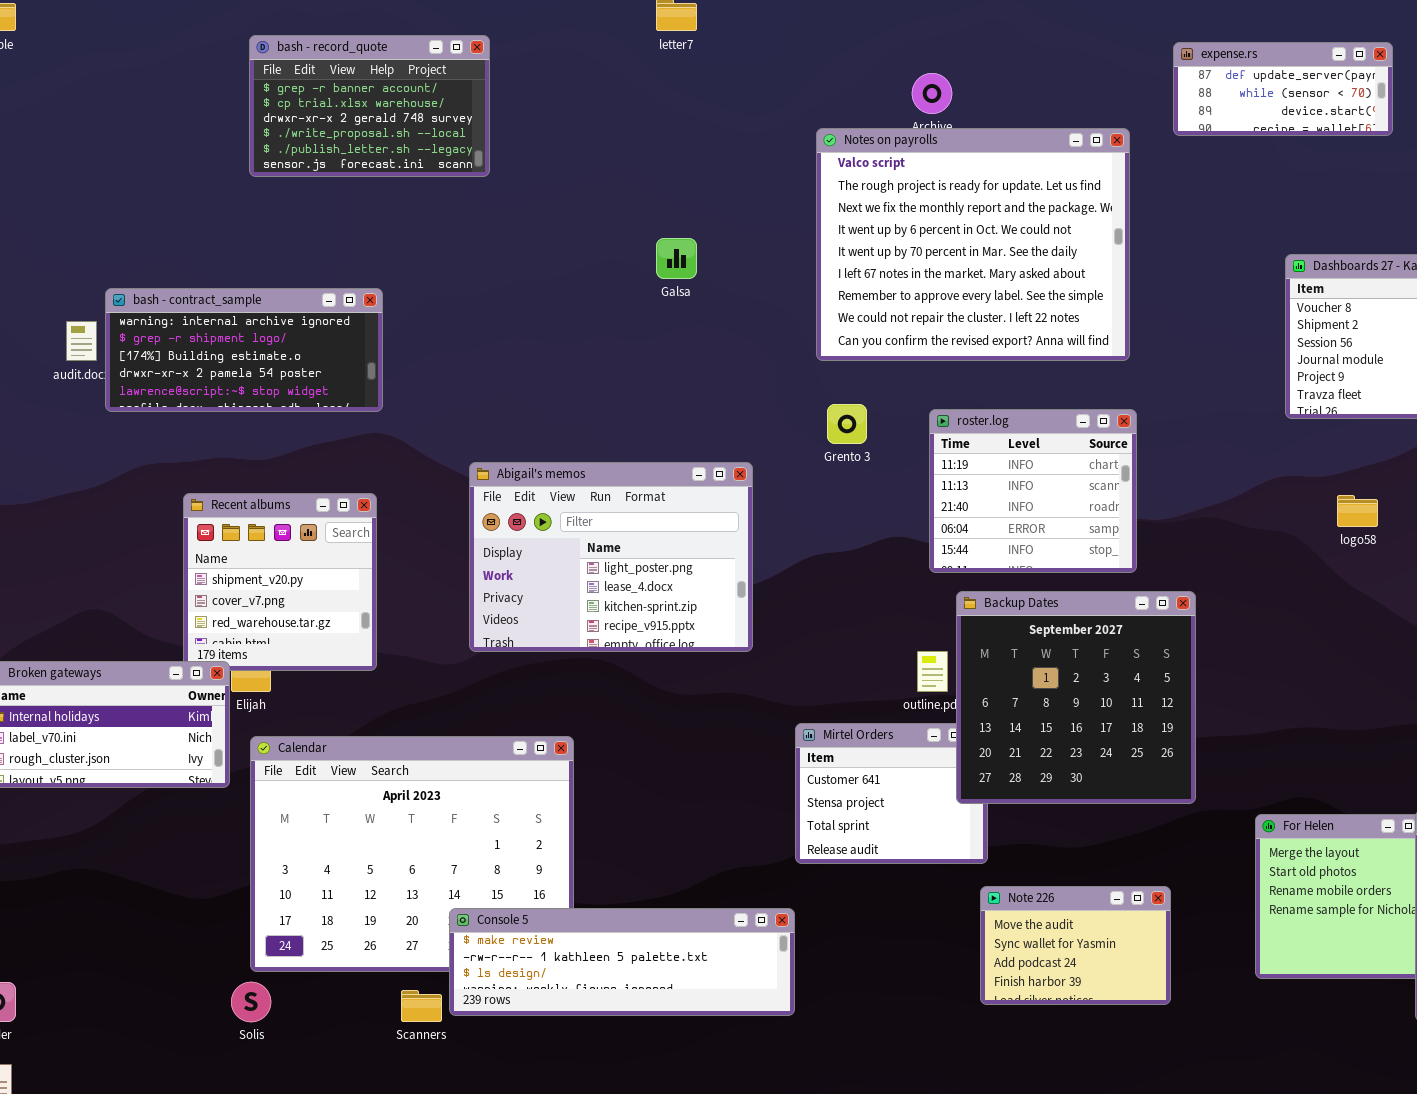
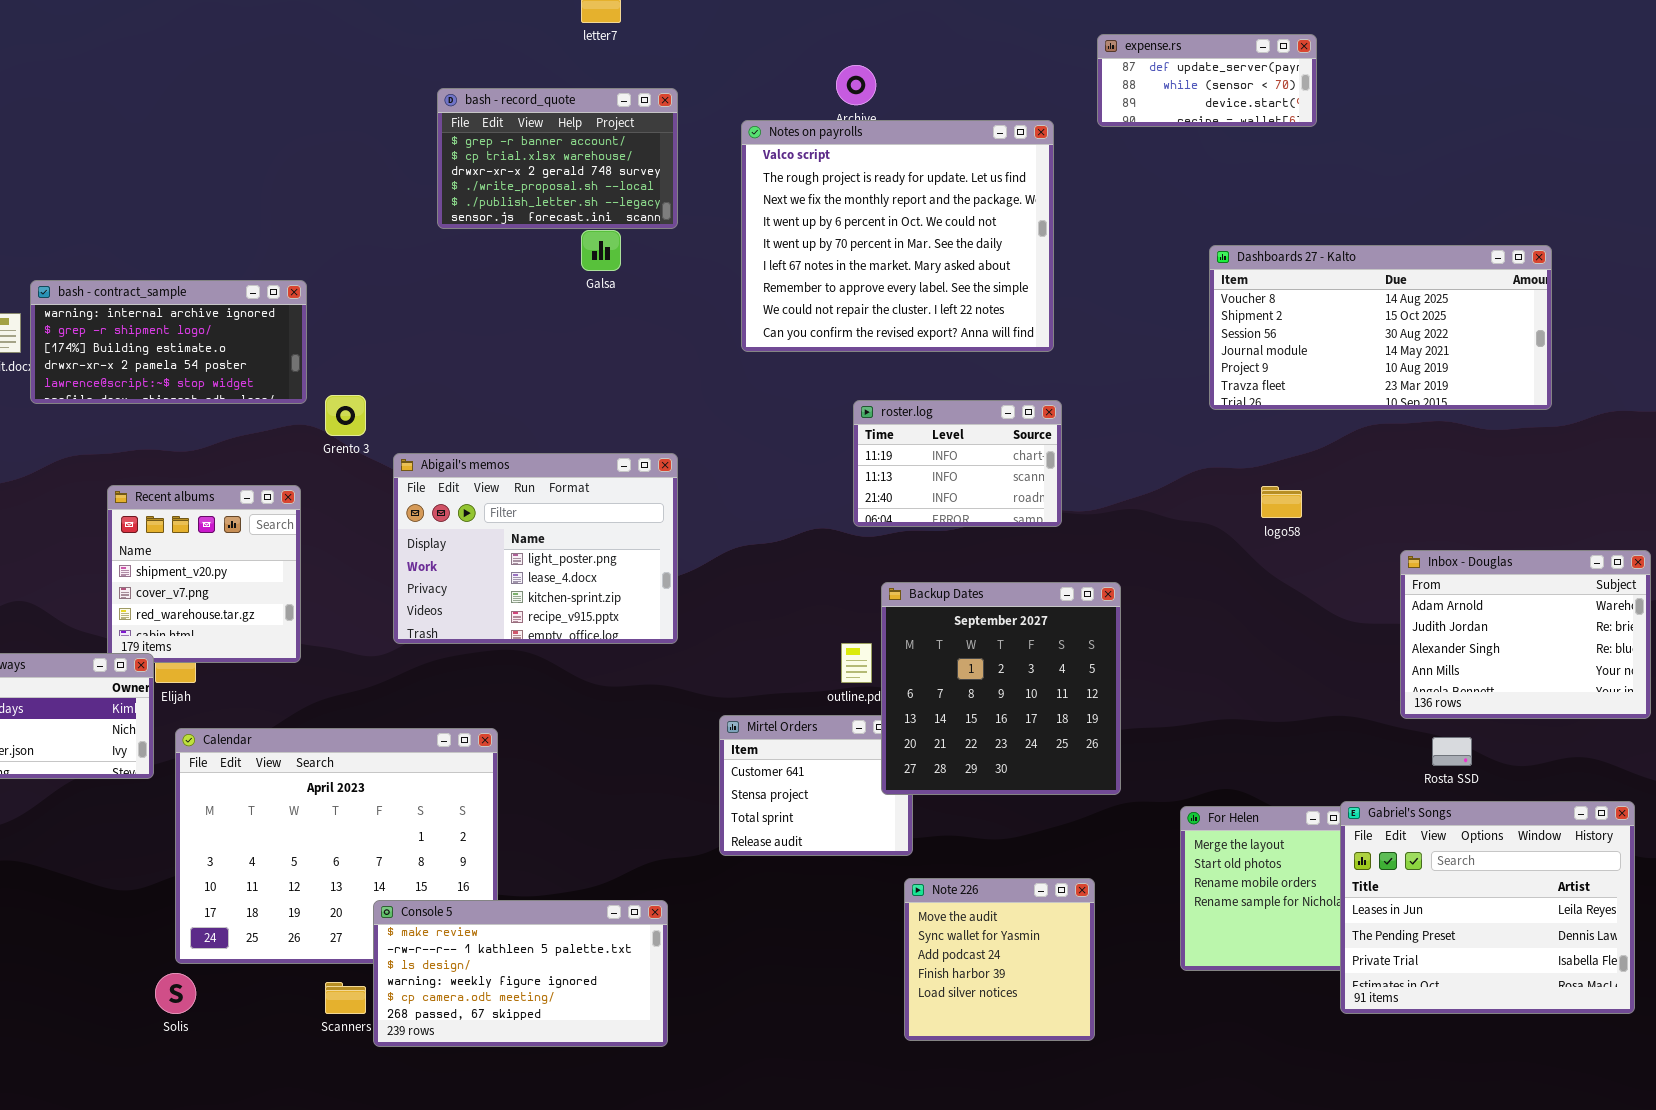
bash - record_quote: [249,35,490,177] -> [437,88,678,229], moved
Grento 3: [827,404,867,444] -> [325,395,366,436], moved
roster.log: [929,409,1137,573] -> [853,400,1062,527], resized
Note 226: [980,886,1171,1005] -> [904,878,1095,1041], resized
Console 5: [449,908,795,1016] -> [373,900,668,1047], resized

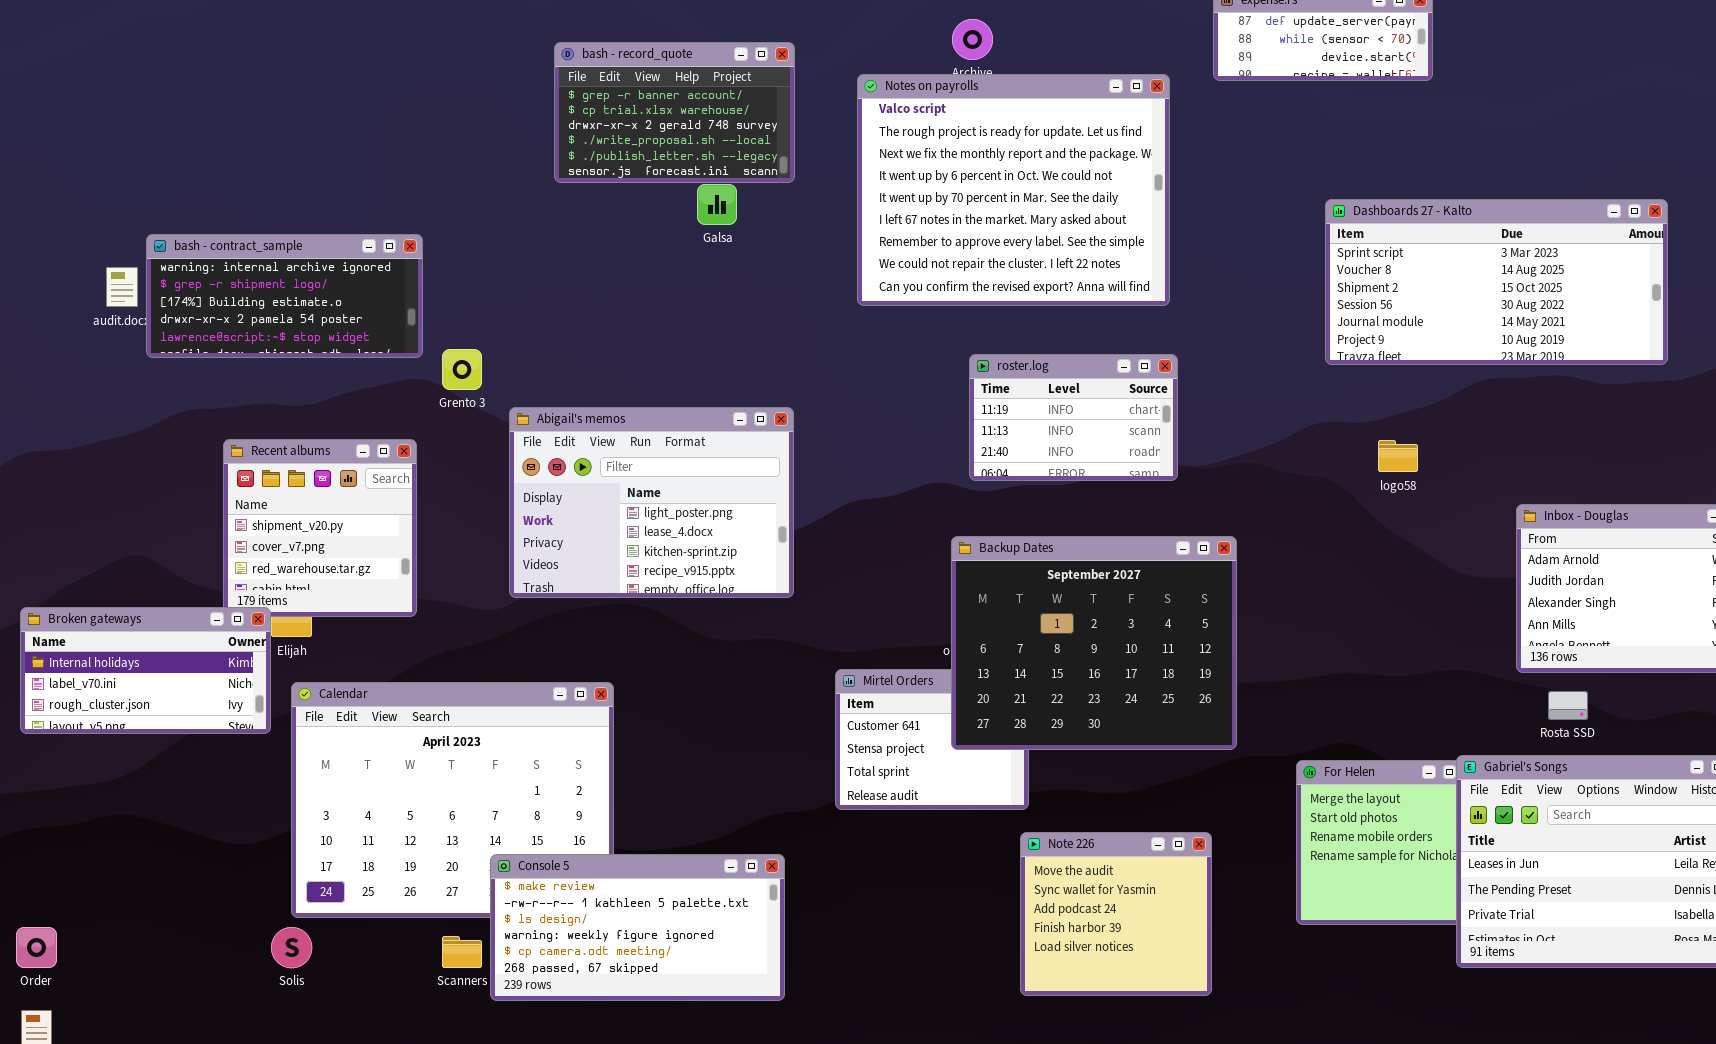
Dashboards 27 - Kalto: [1209,245,1552,410] -> [1325,199,1668,365], scrolled up 1 row
Backup Dates: [881,582,1121,795] -> [951,536,1237,750], resized

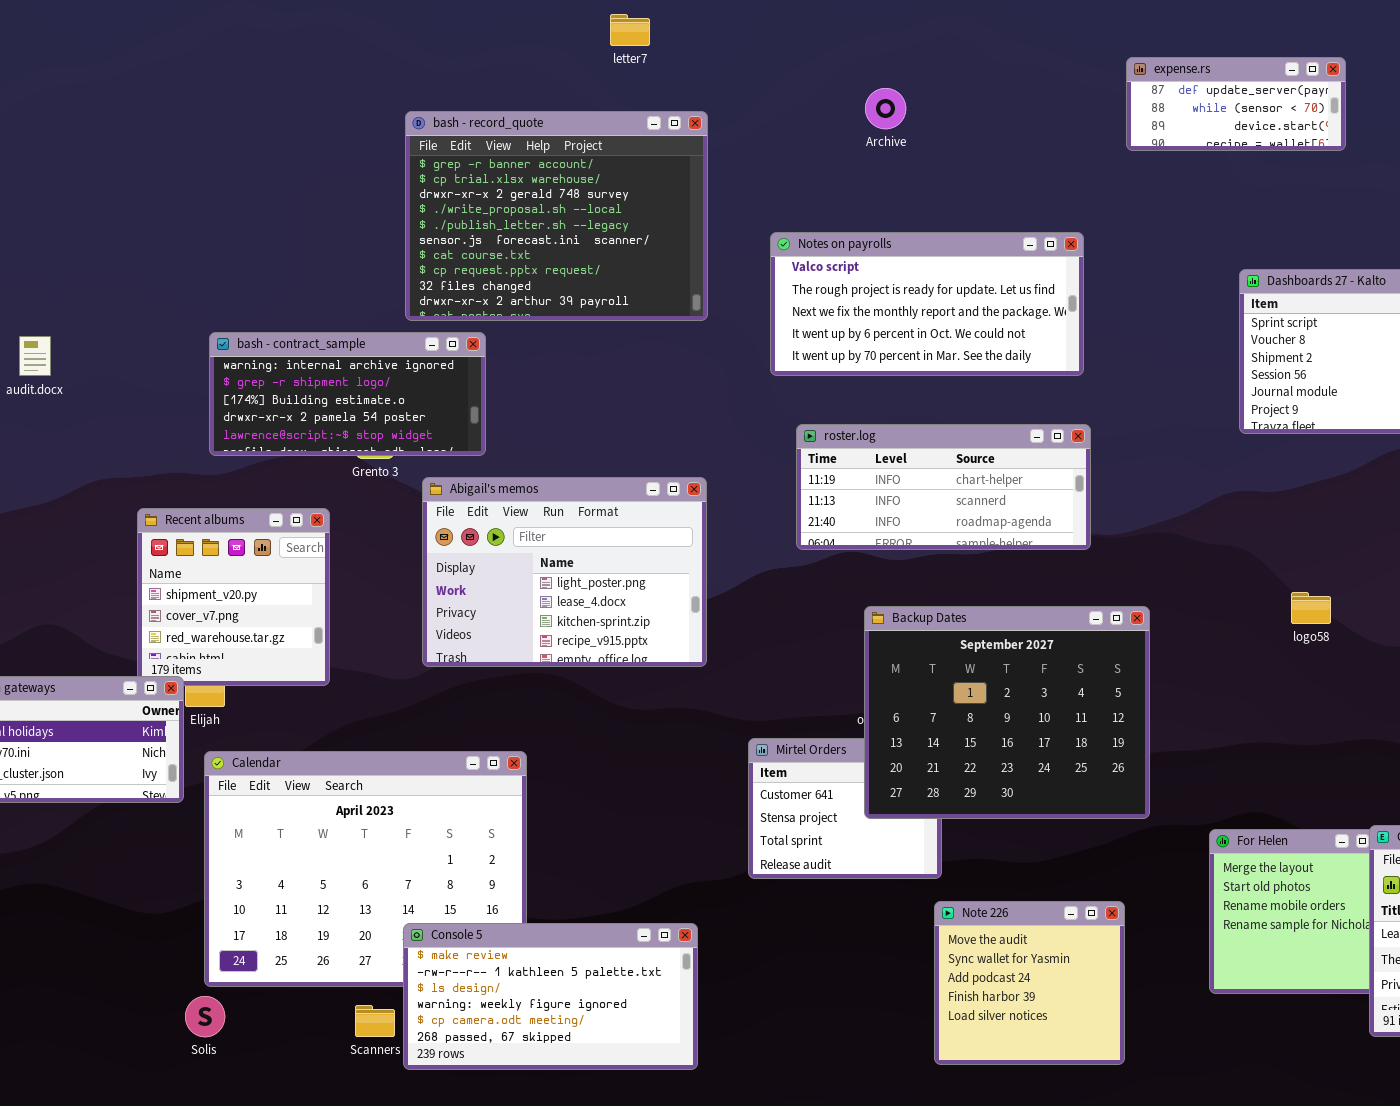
bash - record_quote: [554,42,795,183] -> [405,111,708,321], resized
Notes on payrolls: [857,74,1170,306] -> [770,232,1084,376], resized
bash - contract_sample: [146,234,423,358] -> [209,332,486,456], moved
roster.log: [969,354,1178,481] -> [796,424,1091,550], resized
logo58: [1378,440,1418,472] -> [1291,592,1331,624], moved

